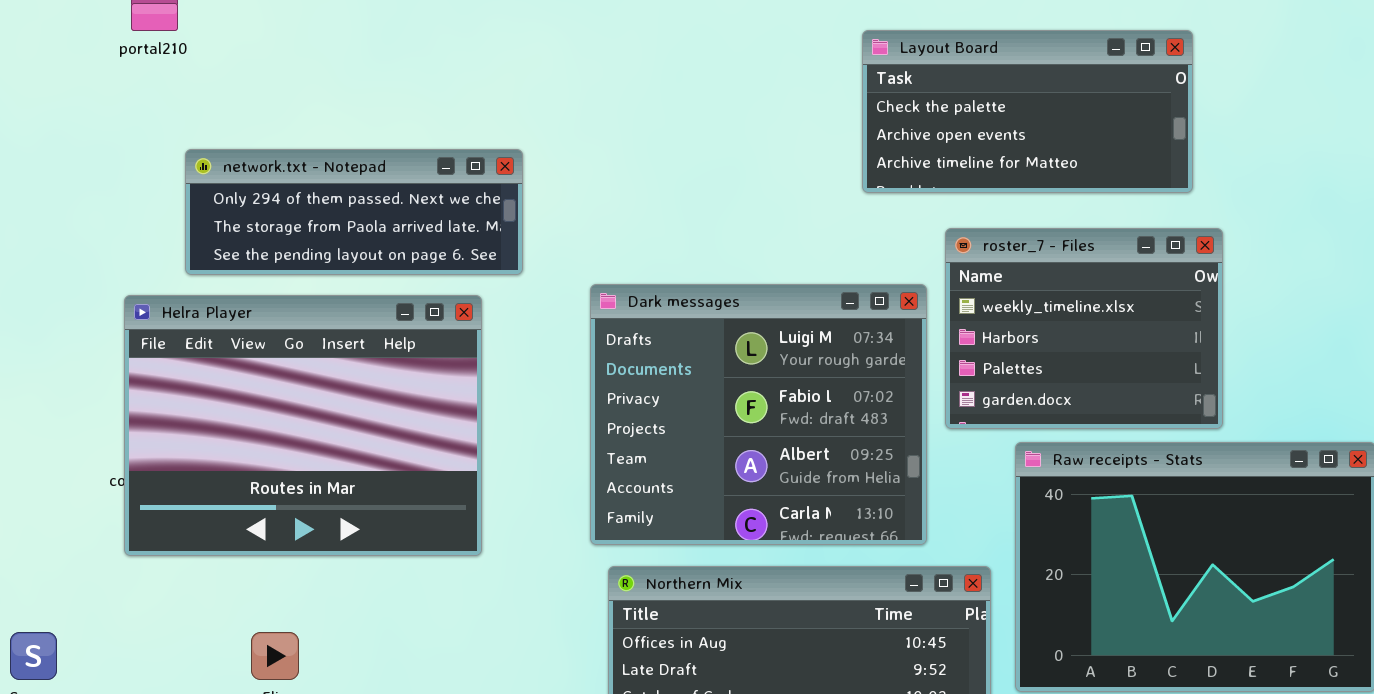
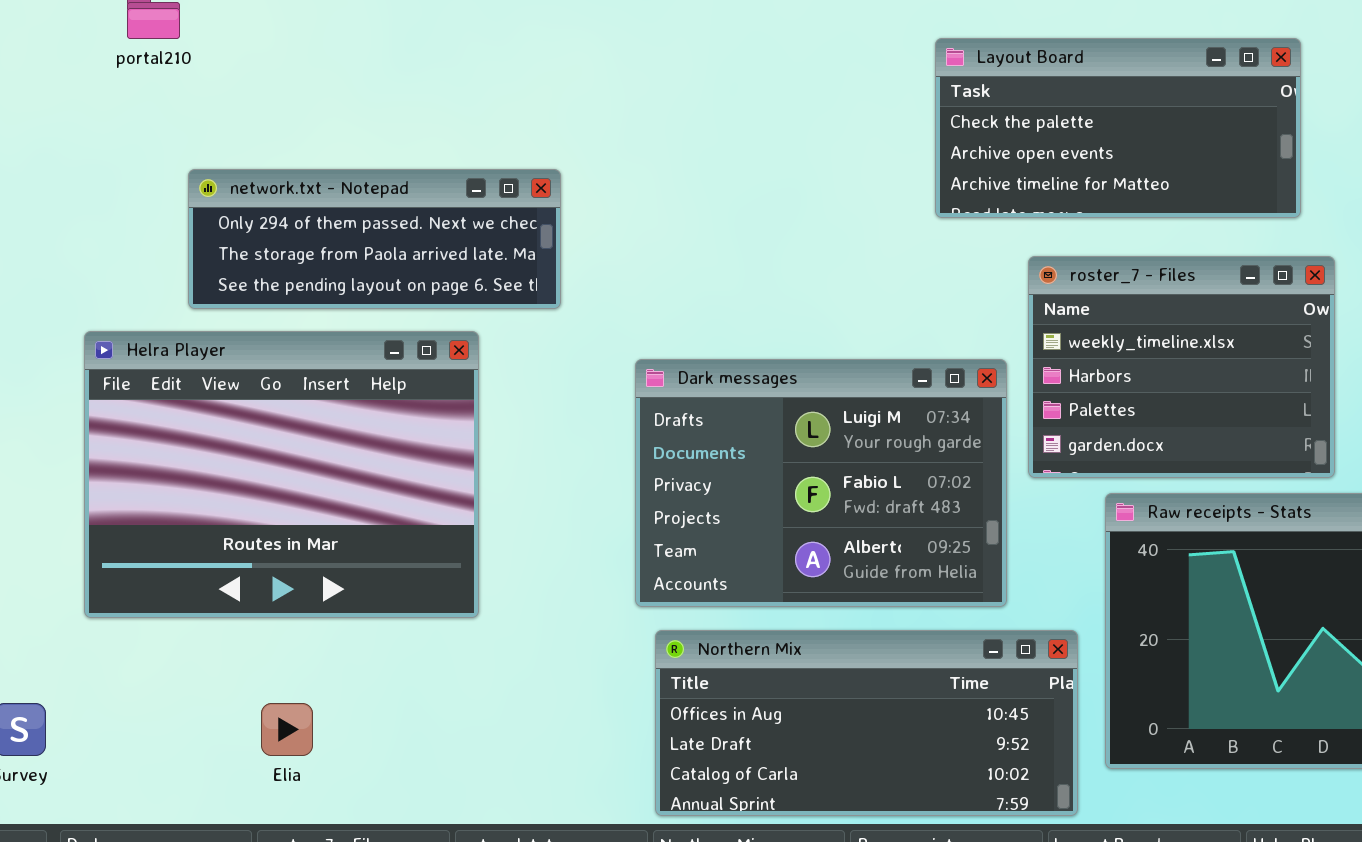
Dark messages: [590,284,927,545] -> [635,359,1007,607], resized
Helra Player: [124,295,482,556] -> [84,331,479,618], moved

